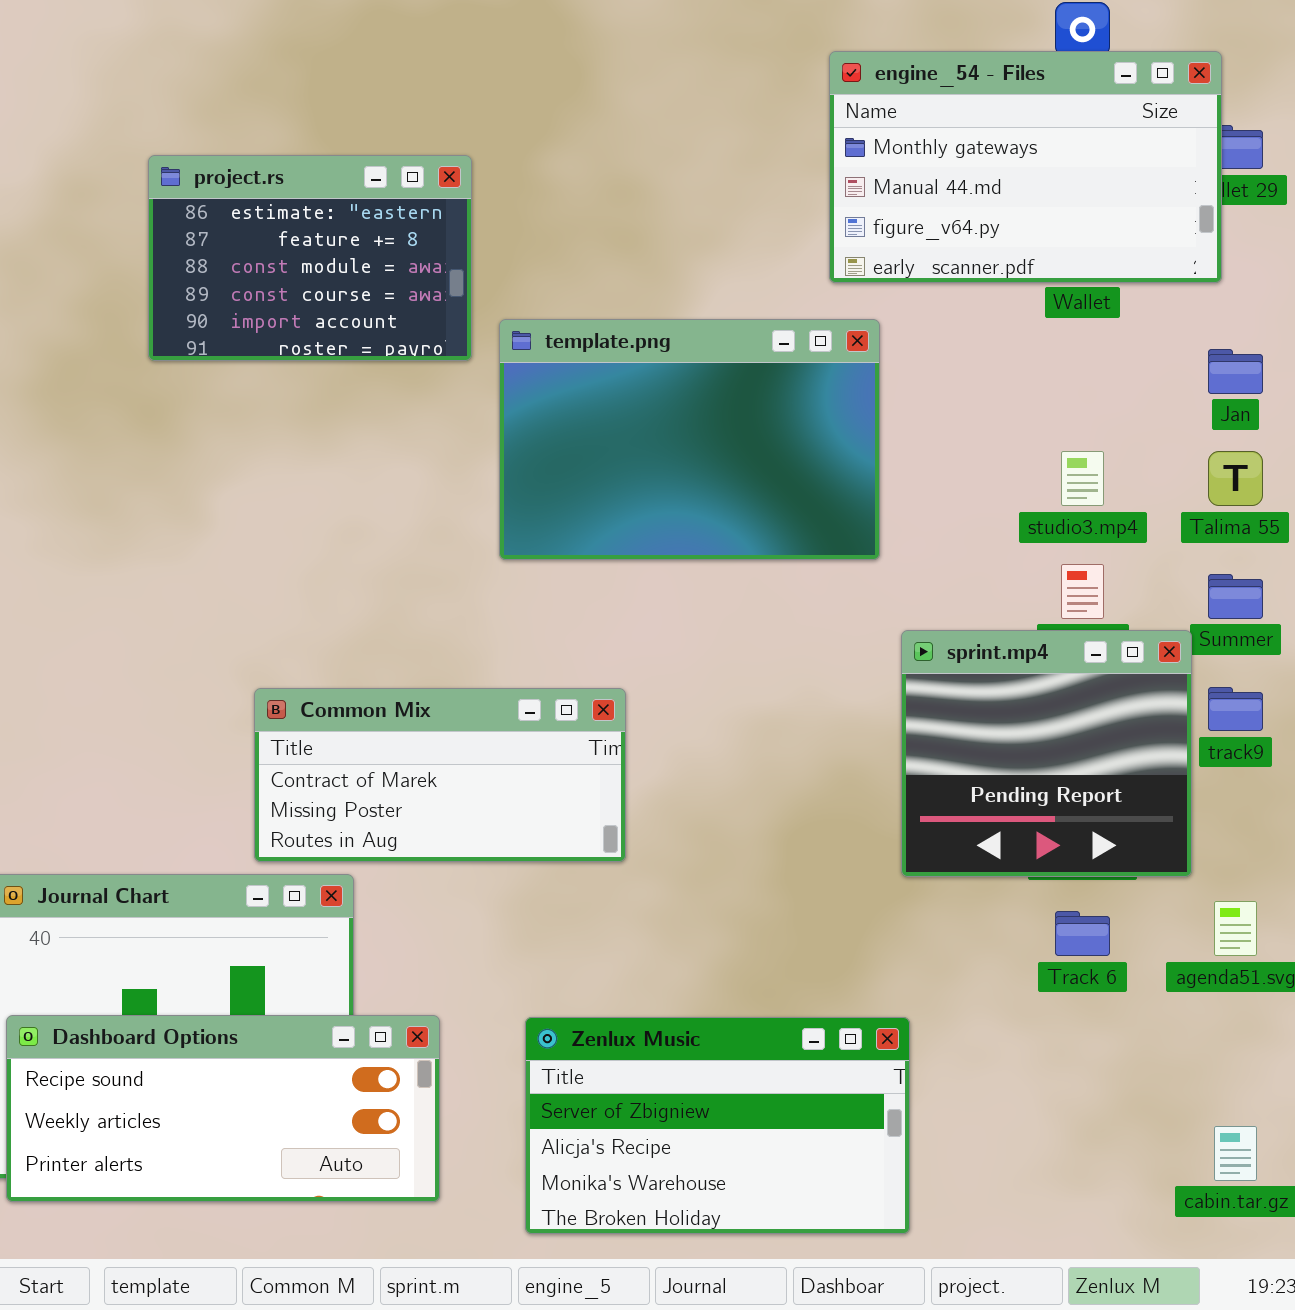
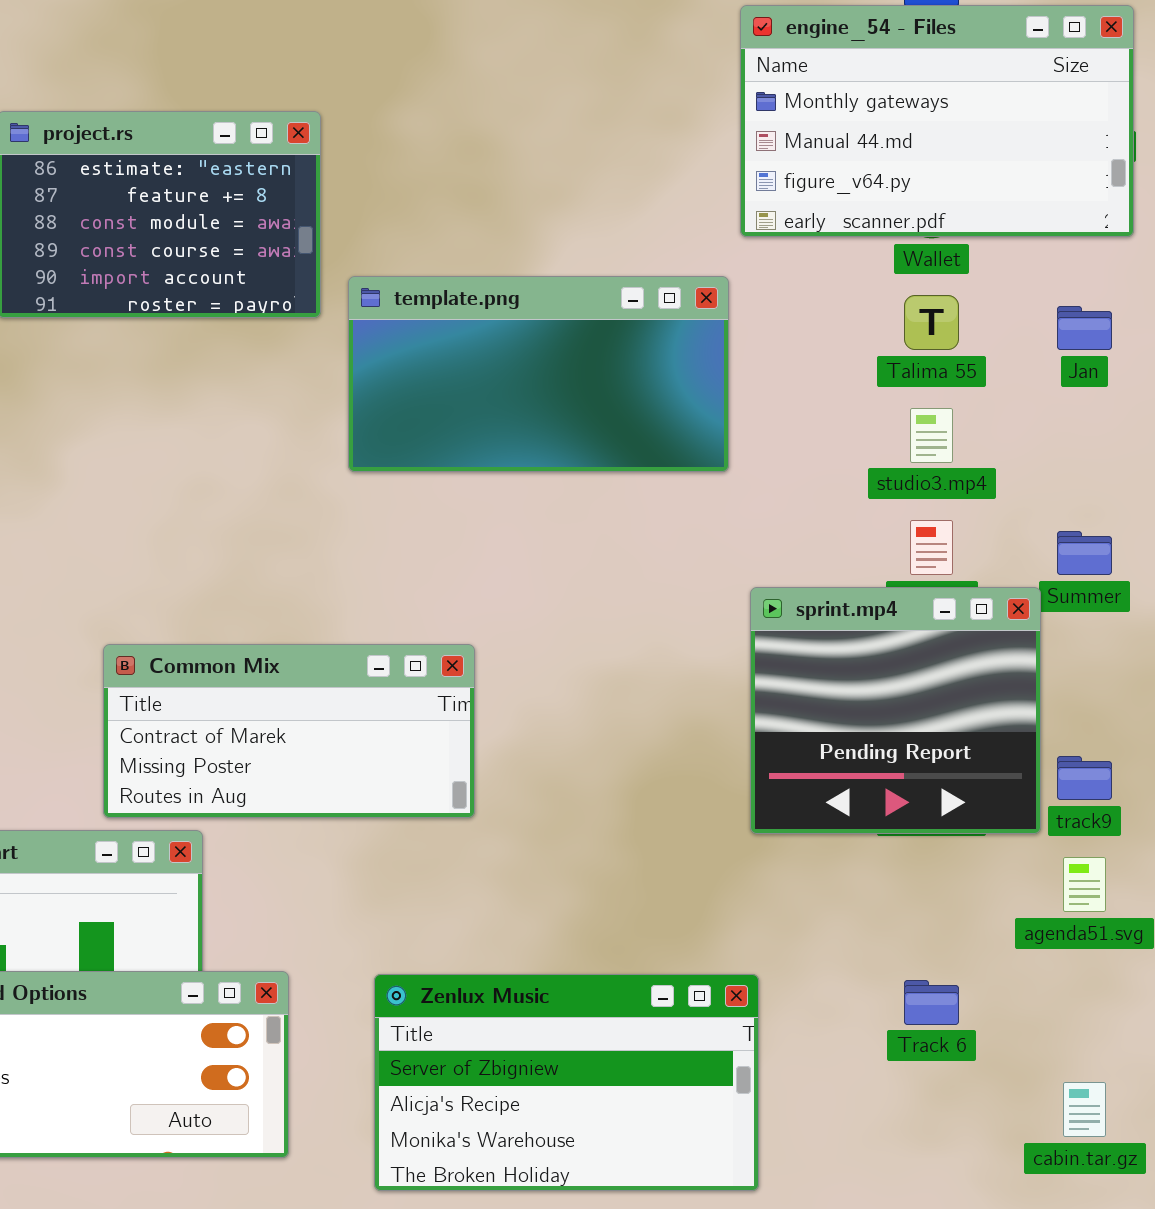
engine_54 - Files: [829,51,1222,283] -> [740,5,1134,237], moved
template.png: [499,319,880,560] -> [348,276,729,472], resized
Talima 55: [1208,451,1263,506] -> [904,295,959,350], moved
track9: [1208,687,1263,731] -> [1057,756,1112,800], moved
Track 6: [1055,911,1110,956] -> [904,980,959,1025], moved

